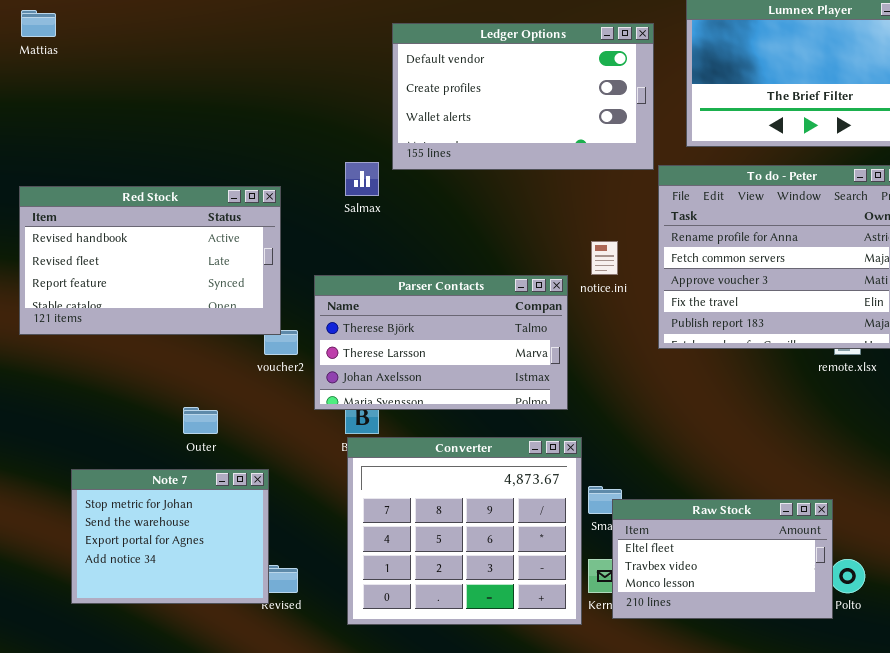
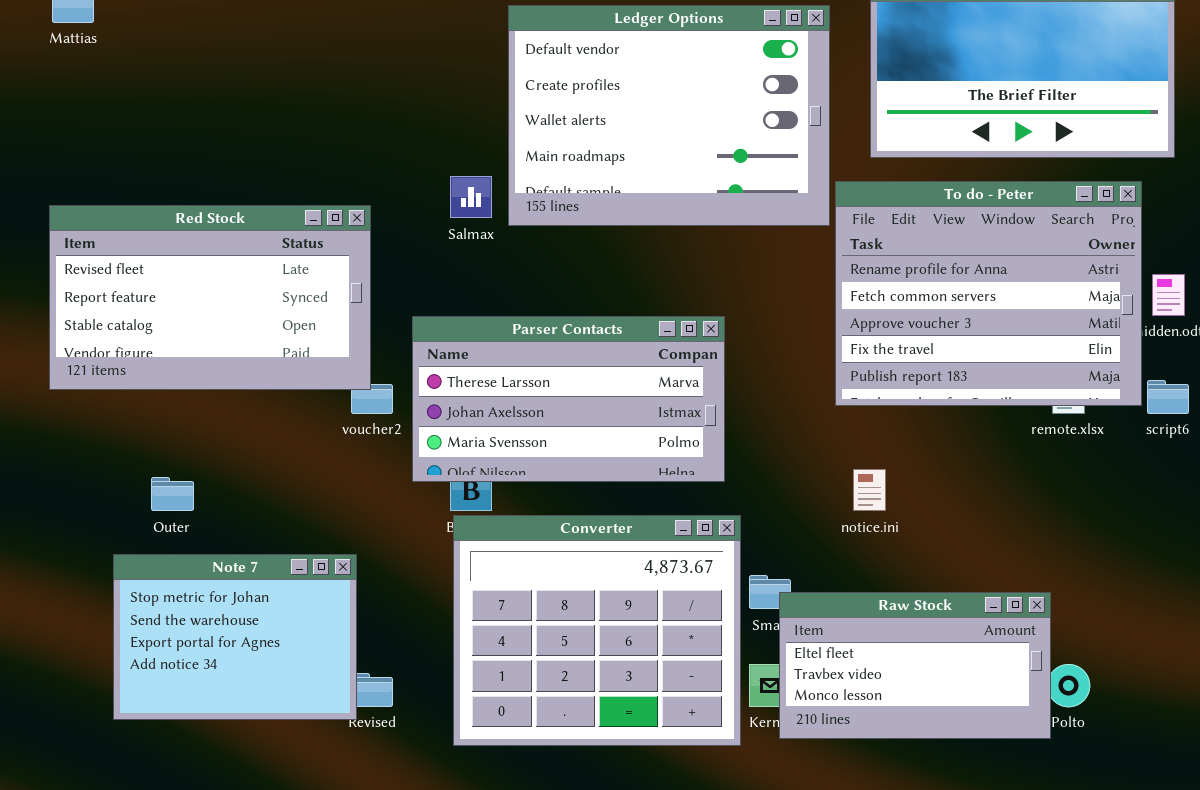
Ledger Options: [392,23,654,170] -> [508,5,830,226], resized
Red Stock: [19,186,281,335] -> [49,205,371,390], scrolled down 1 row
notice.ini: [591,241,618,275] -> [853,469,886,511], moved
Parser Contacts: [314,275,568,410] -> [412,316,725,482], scrolled down 1 row
Outer: [183,407,218,434] -> [151,477,194,511], moved

